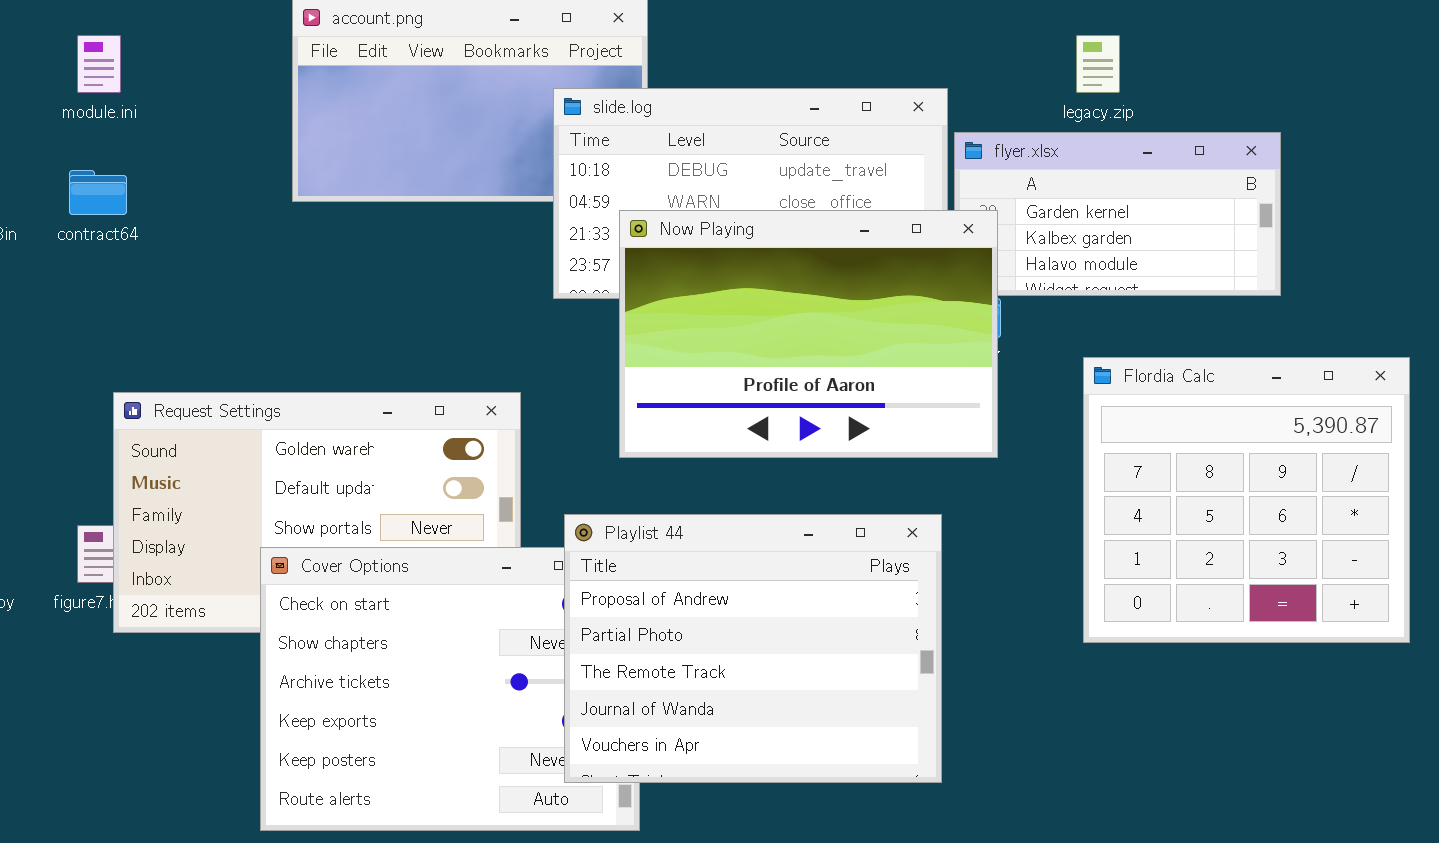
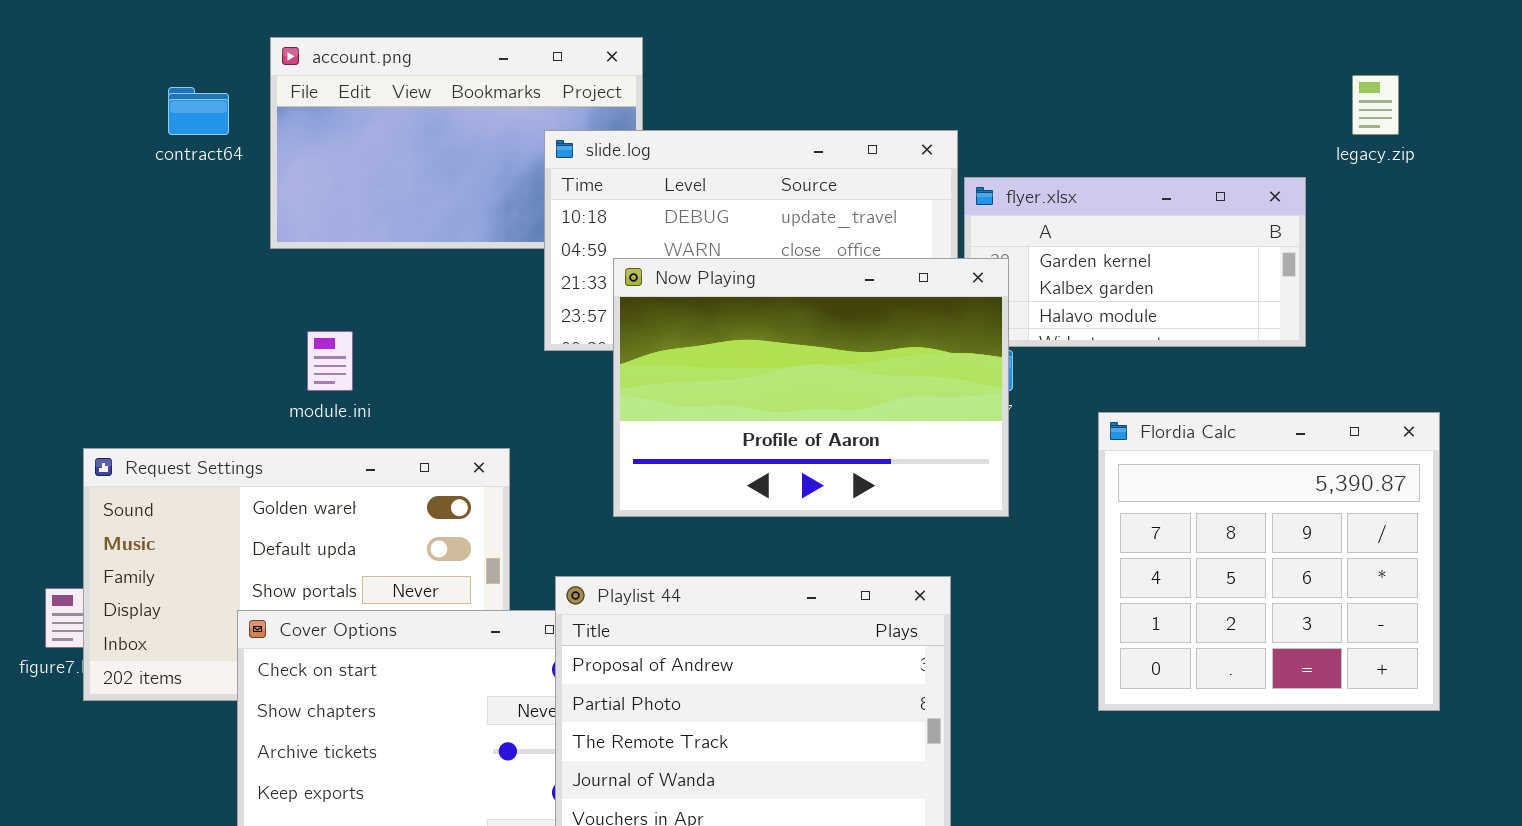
module.ini: [77,35,121,93] -> [307,331,353,391], moved
legacy.zip: [1076,35,1120,93] -> [1352,75,1399,135], moved
contract64: [69,170,127,215] -> [168,87,229,135], moved

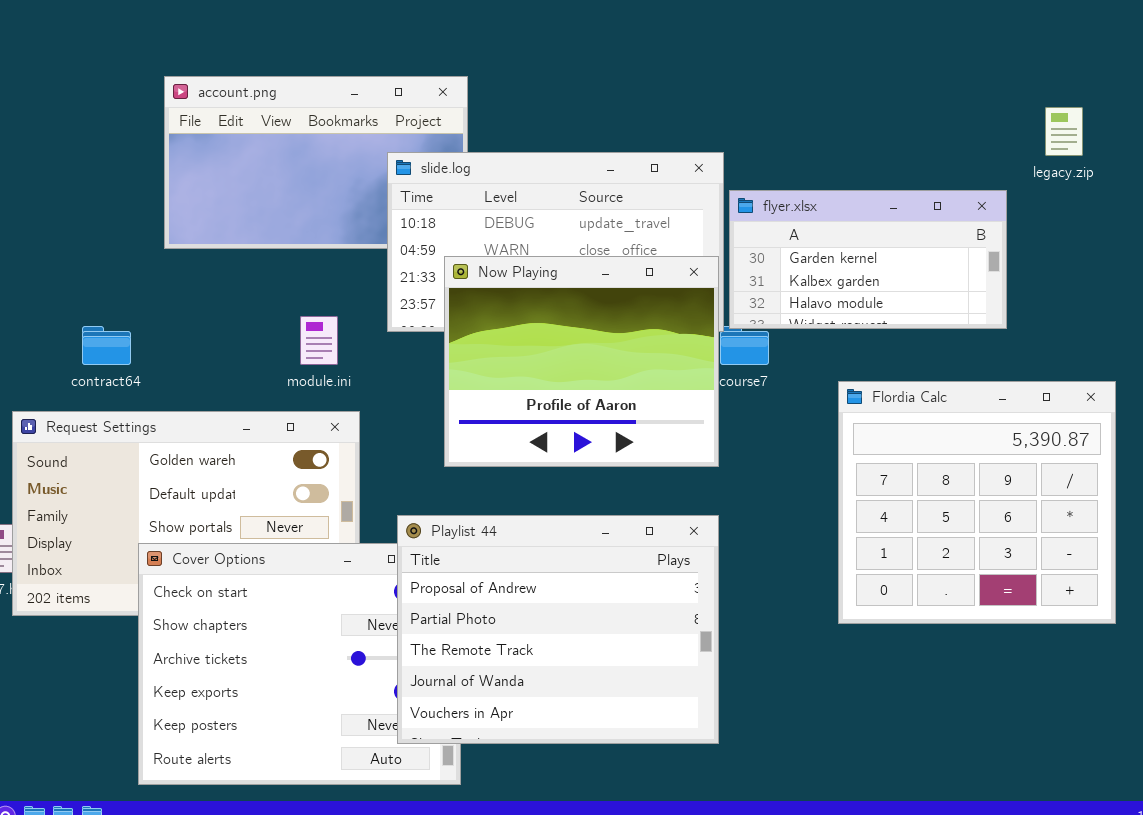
contract64: [168,87,229,135] -> [82,326,131,365], moved
Now Playing: [613,258,1009,517] -> [444,256,719,467], resized
module.ini: [307,331,353,391] -> [300,316,338,365], moved

